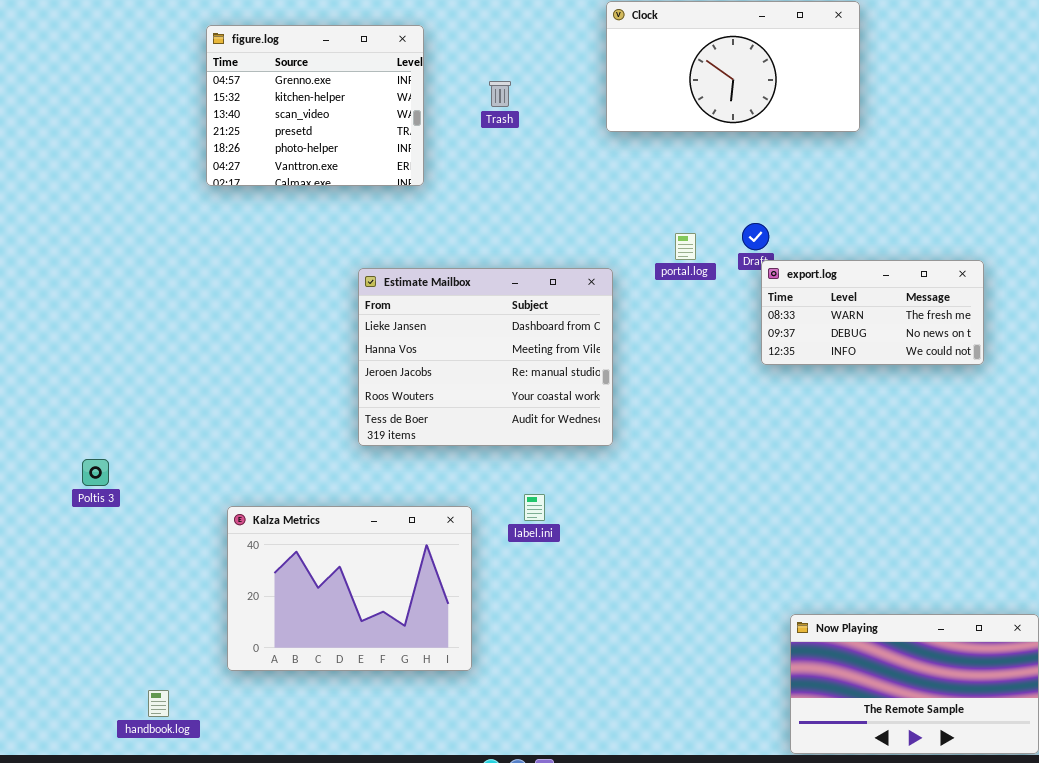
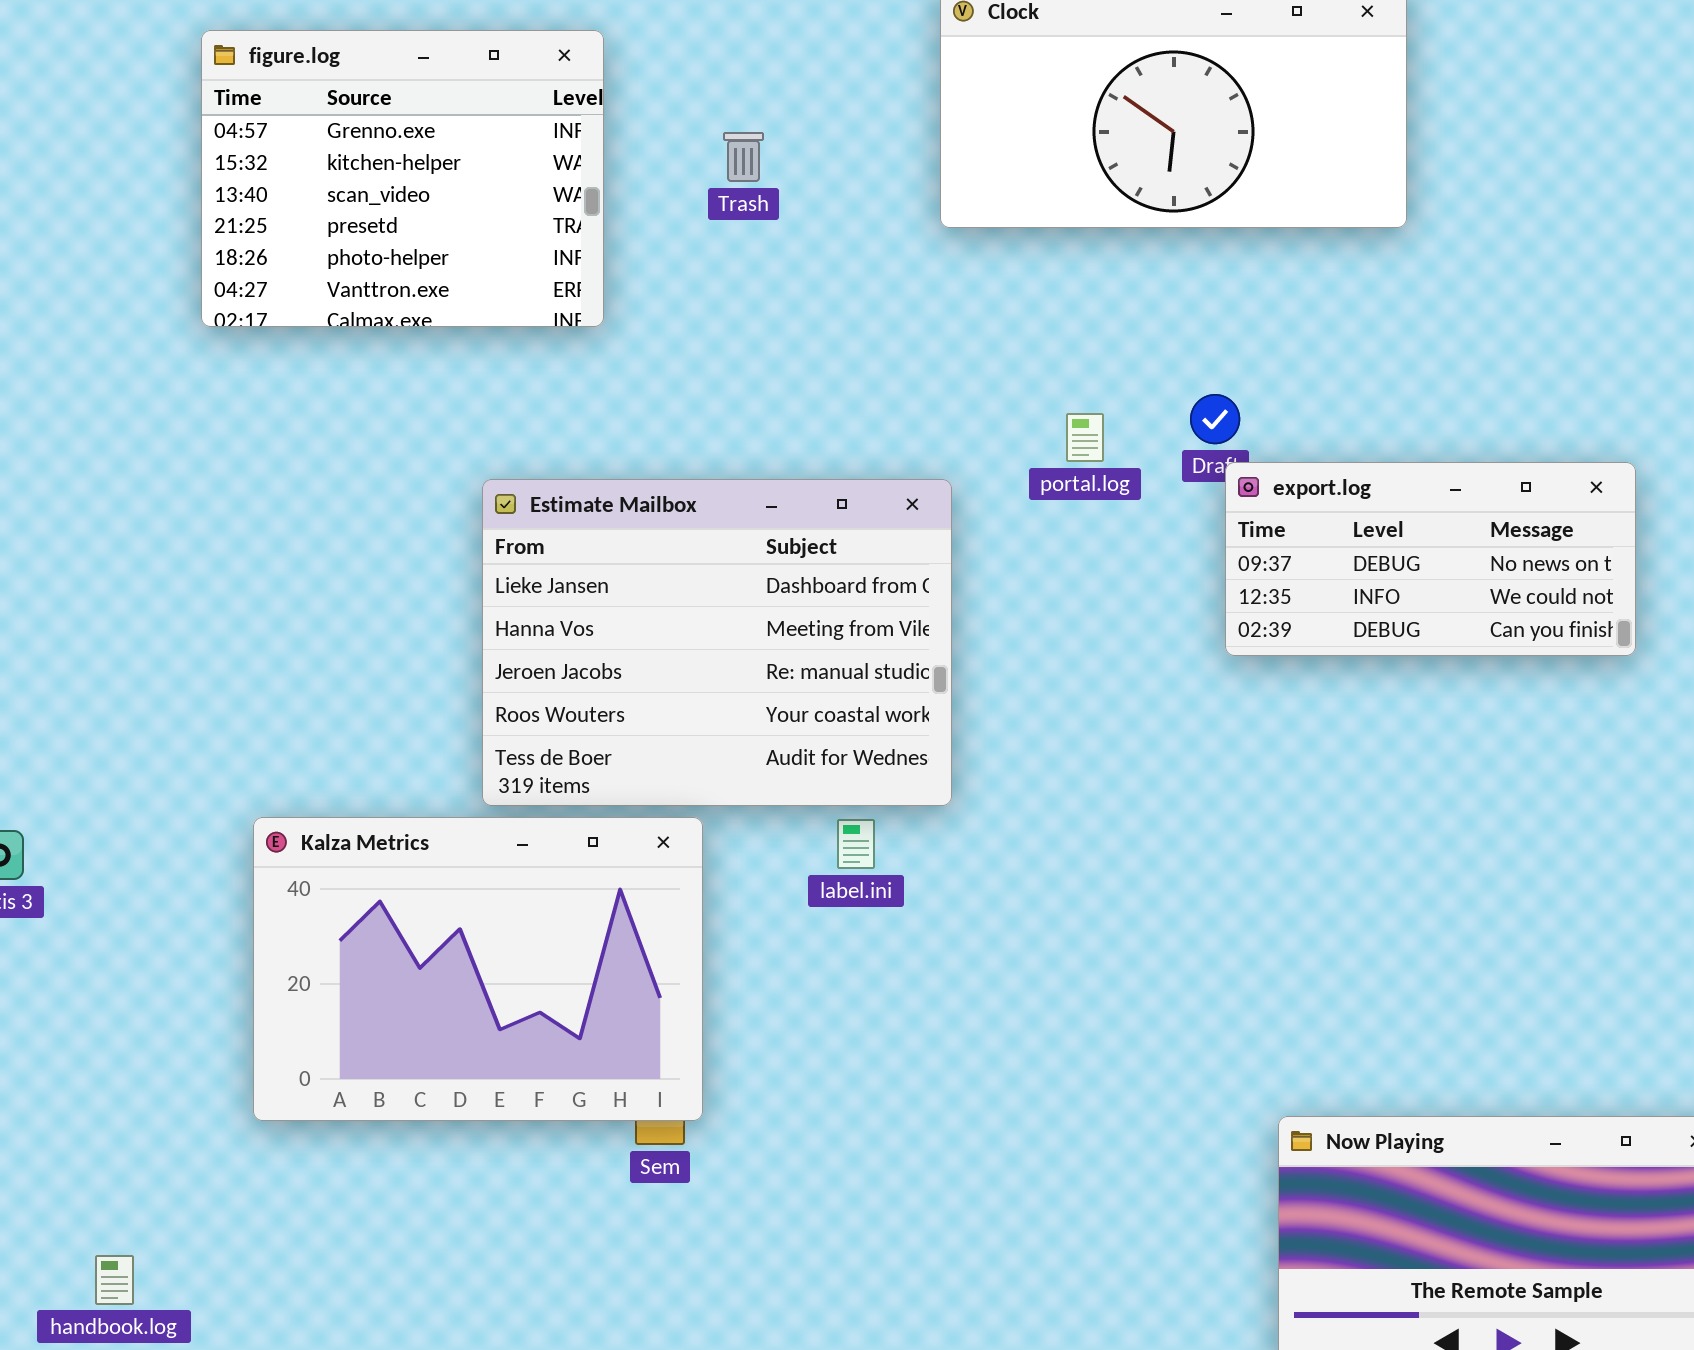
export.log: [761,260,984,365] -> [1225,462,1636,656], scrolled down 1 row
label.ini: [524,494,545,521] -> [837,819,875,869], moved
Kalza Metrics: [227,506,472,671] -> [253,817,703,1121], moved

